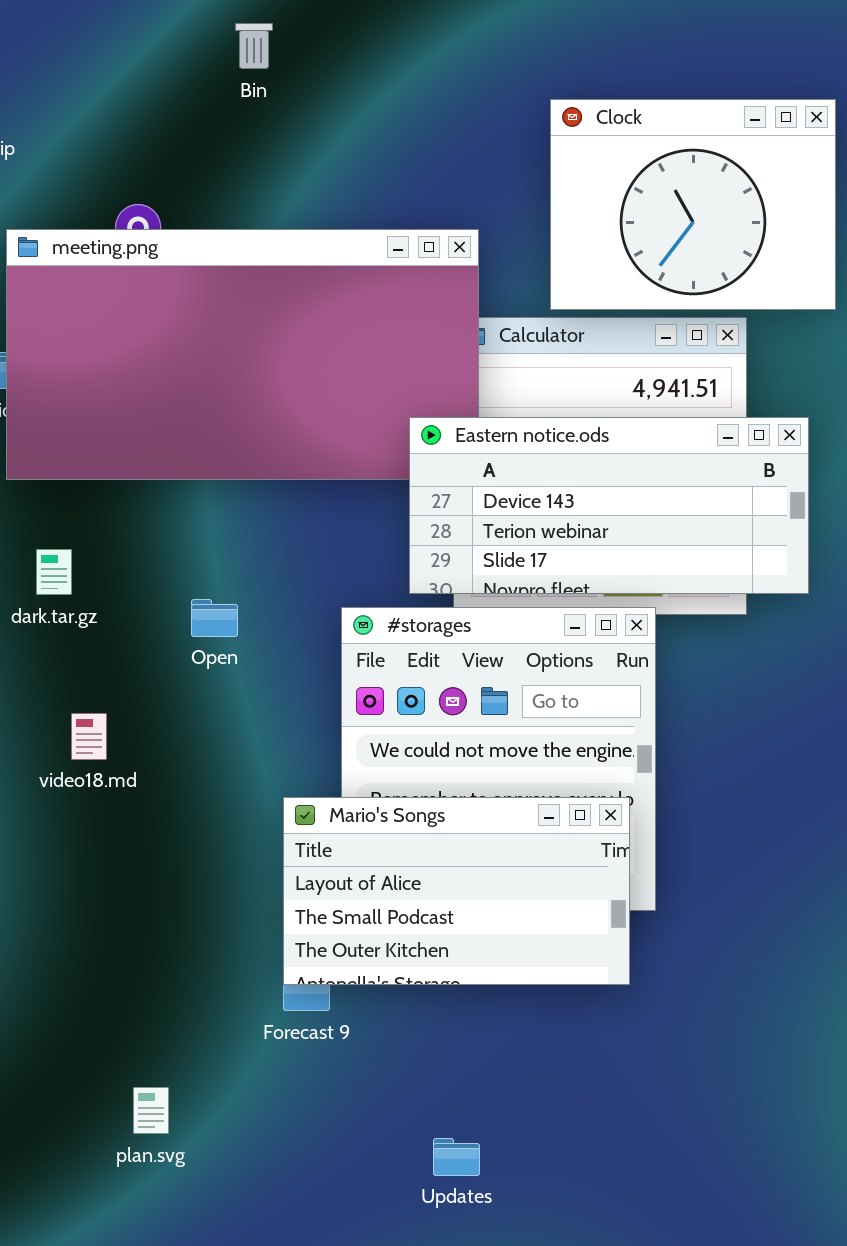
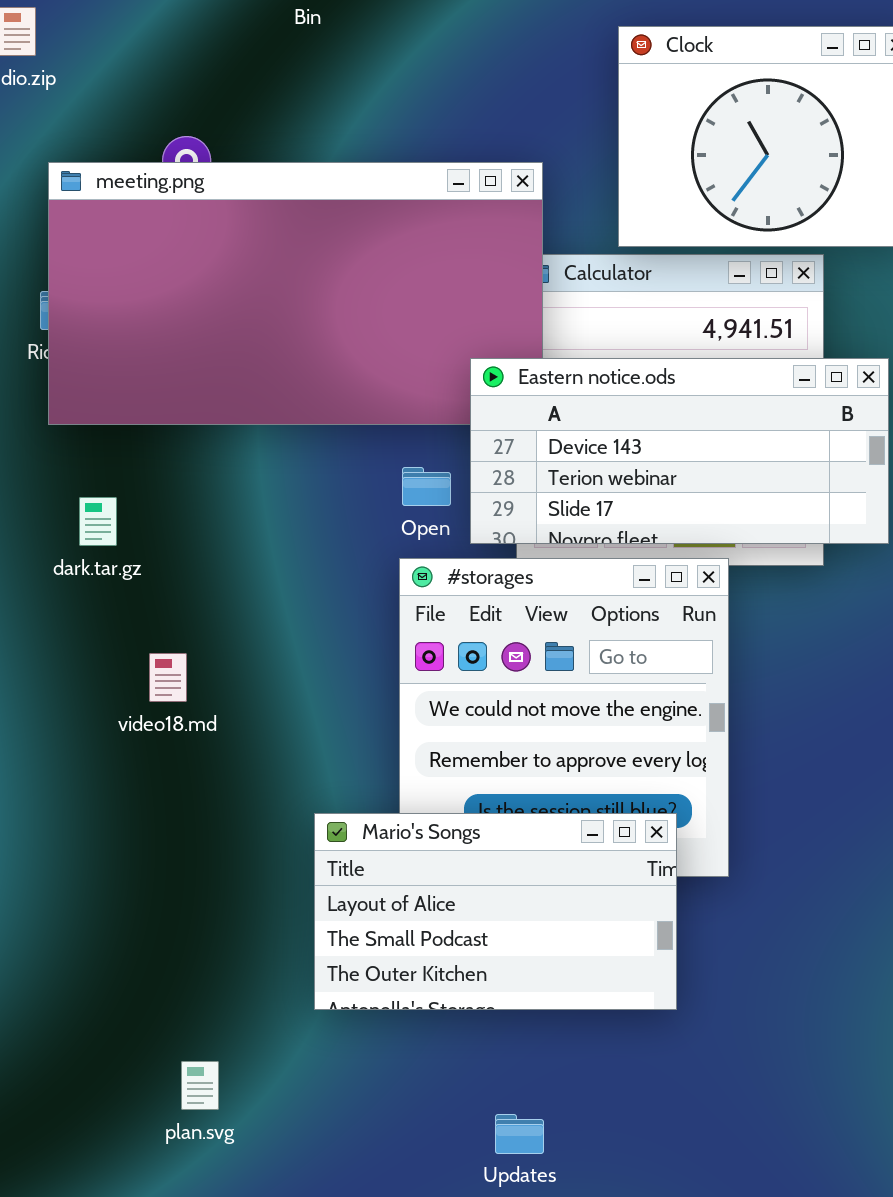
Open: [191,599,238,637] -> [402,467,451,506], moved
video18.md: [71,713,107,760] -> [149,653,187,702], moved
Mario's Songs: [283,797,630,985] -> [314,813,677,1010], moved

